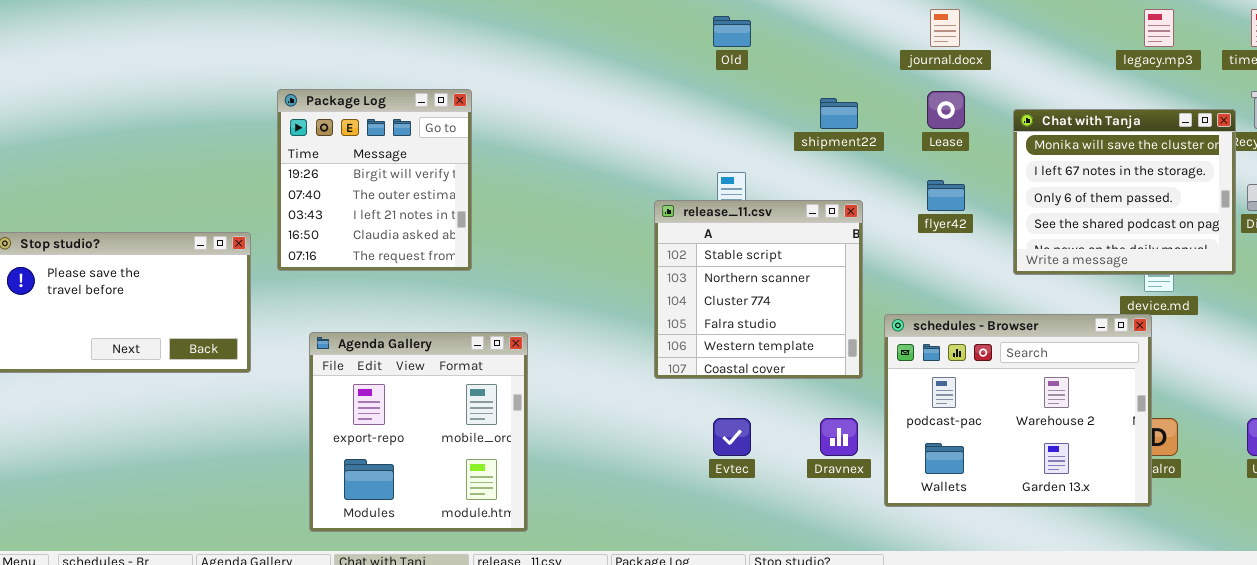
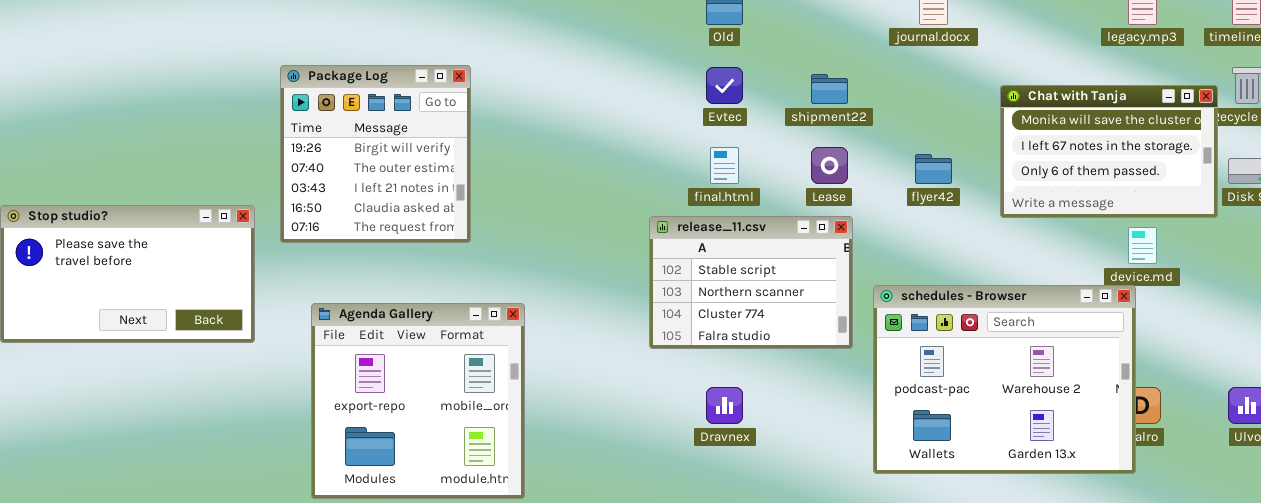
Lease: [927,91,965,129] -> [811,147,848,184], moved
Chat with Tanja: [1013,109,1236,275] -> [1000,85,1218,218], resized
release_11.csv: [654,200,863,379] -> [649,216,853,349], resized
Evtec: [713,418,751,456] -> [706,67,743,104], moved
Dravnex: [820,418,858,456] -> [706,387,743,424], moved

